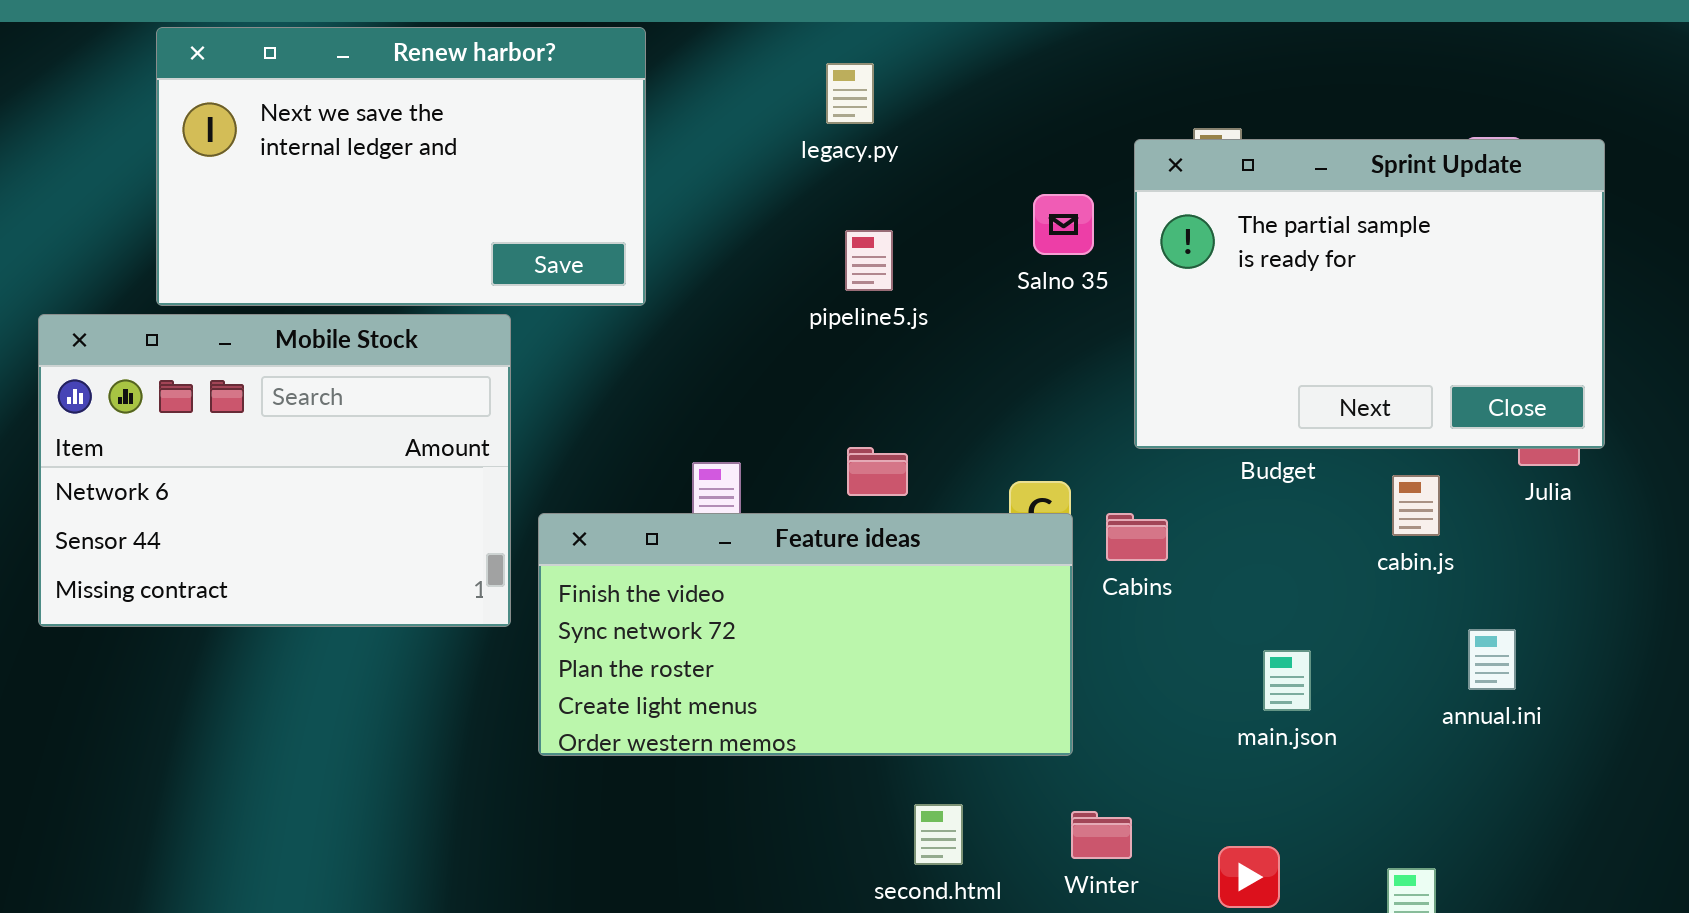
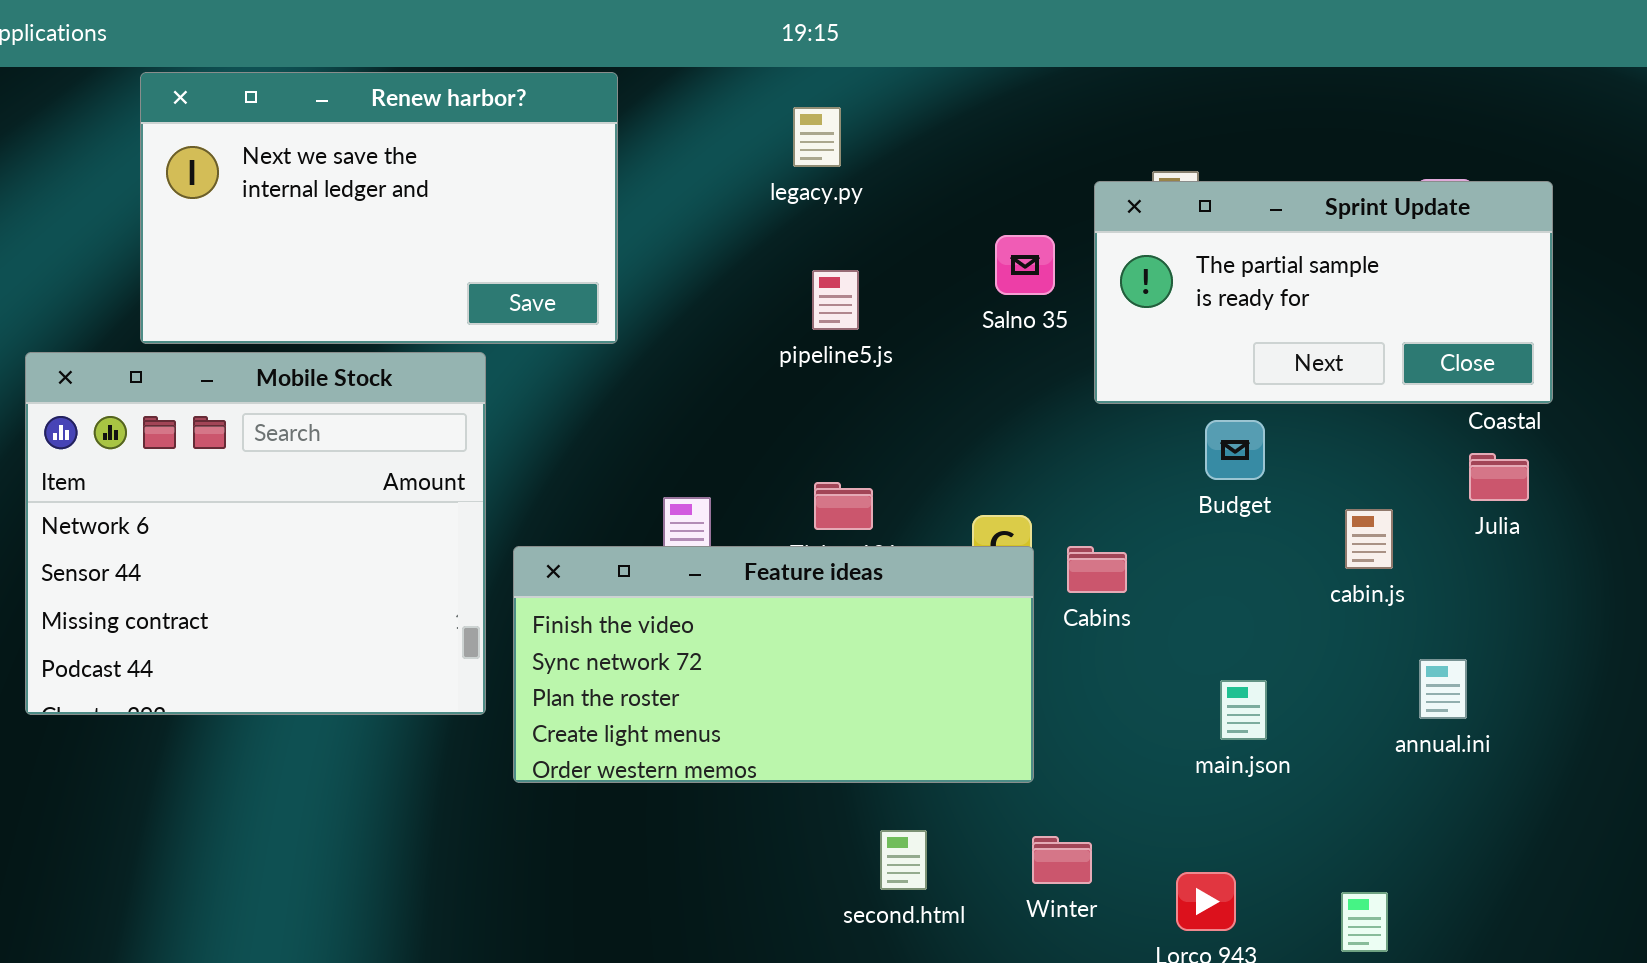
Sprint Update: [1134,139,1605,449] -> [1094,181,1553,404], resized
Mobile Stock: [38,314,511,627] -> [25,352,486,715], resized

